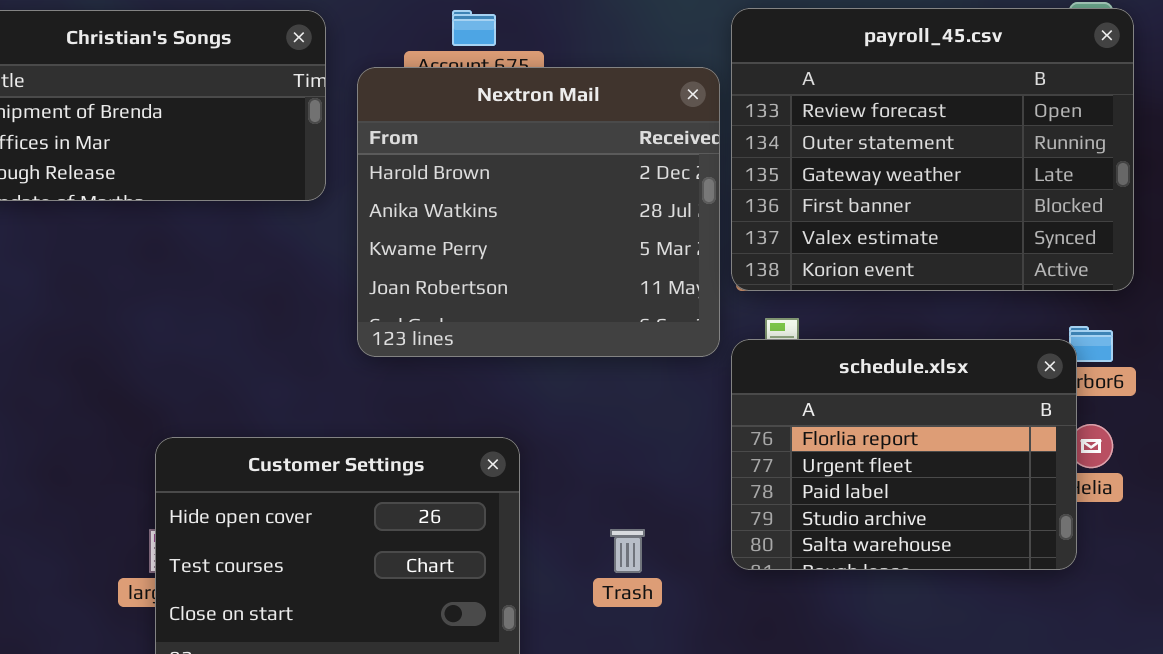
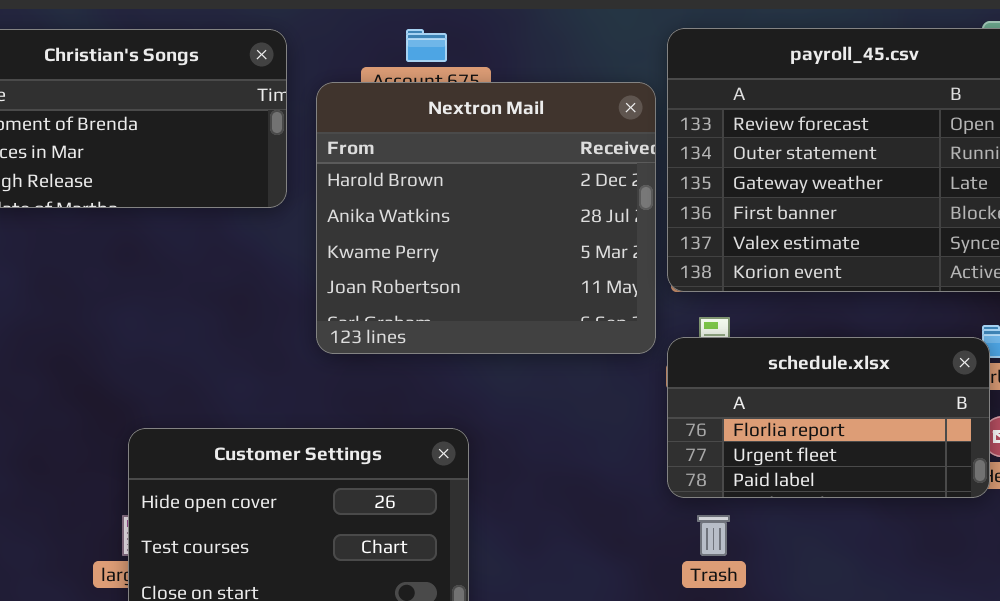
schedule.xlsx: [731,339,1077,570] -> [667,337,990,498], resized
Trash: [610,529,645,573] -> [697,515,730,556], moved

